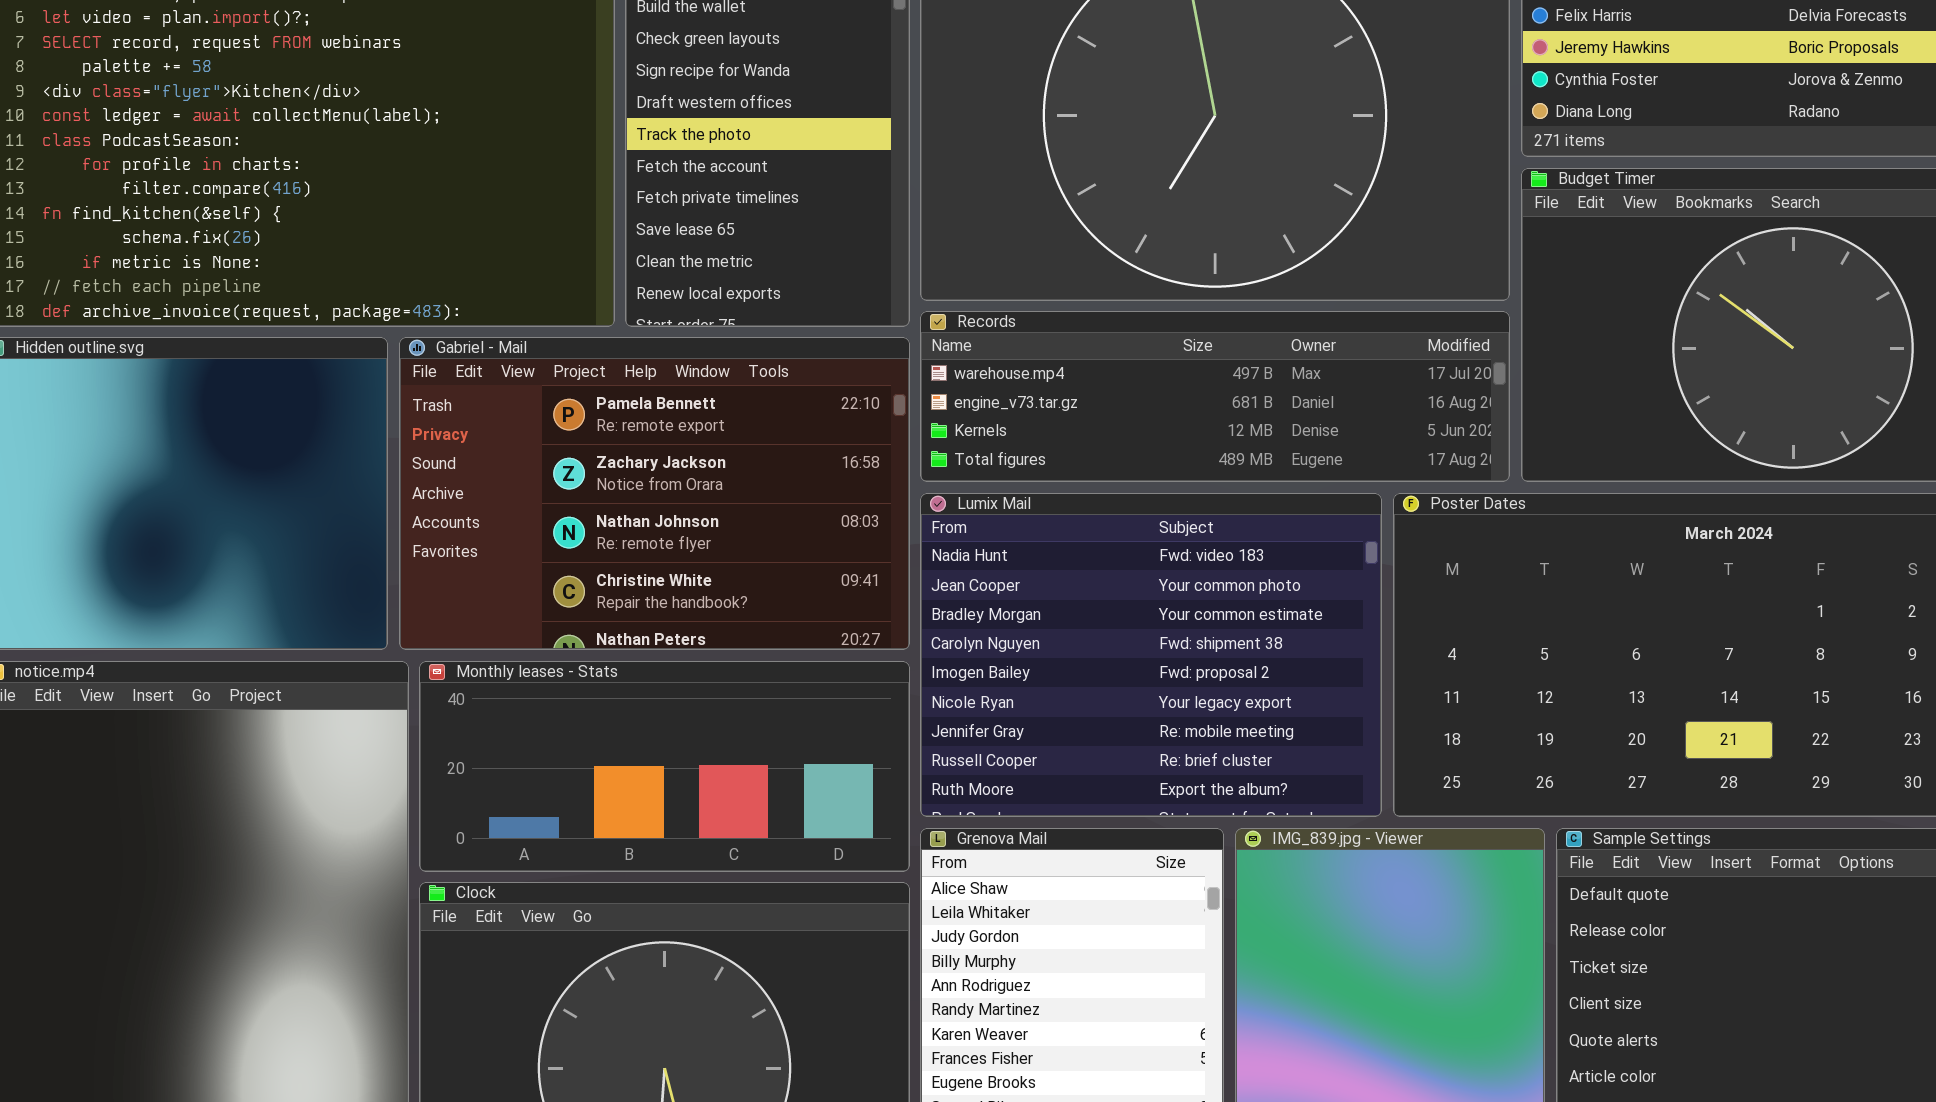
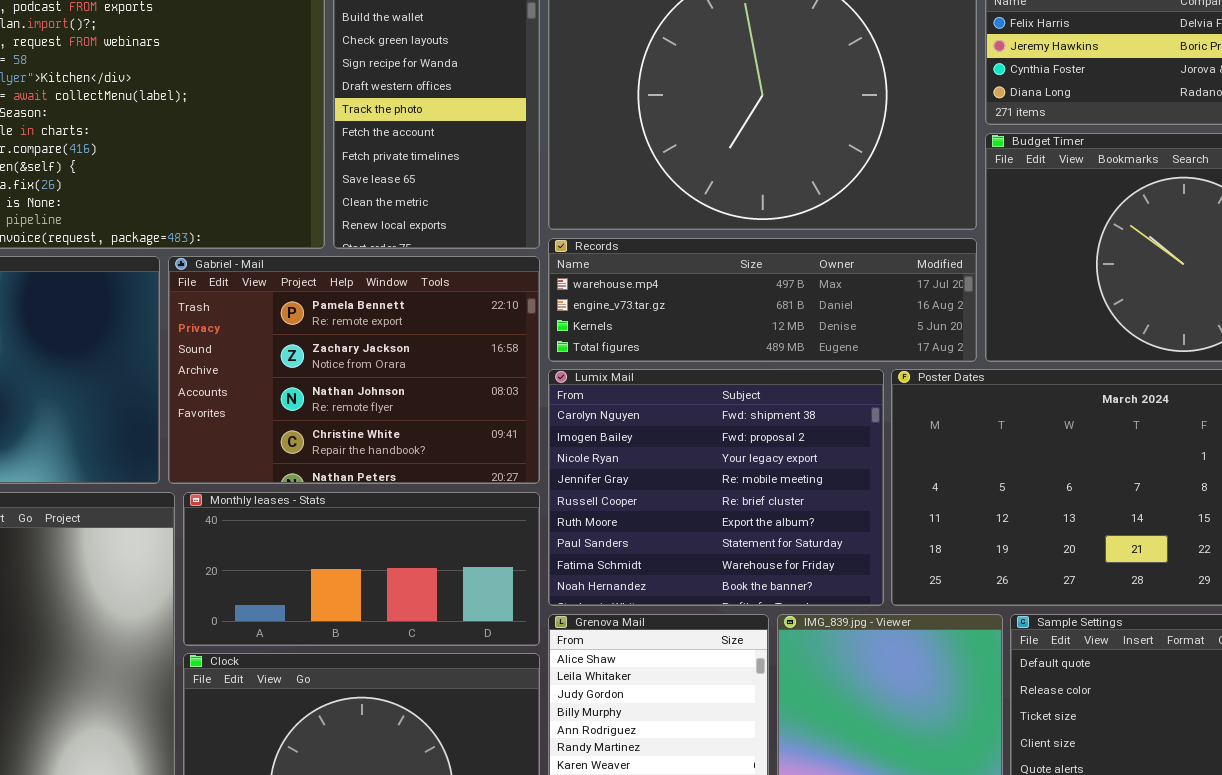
Lumix Mail: [920,493,1382,817] -> [548,369,884,606], scrolled down 3 rows

